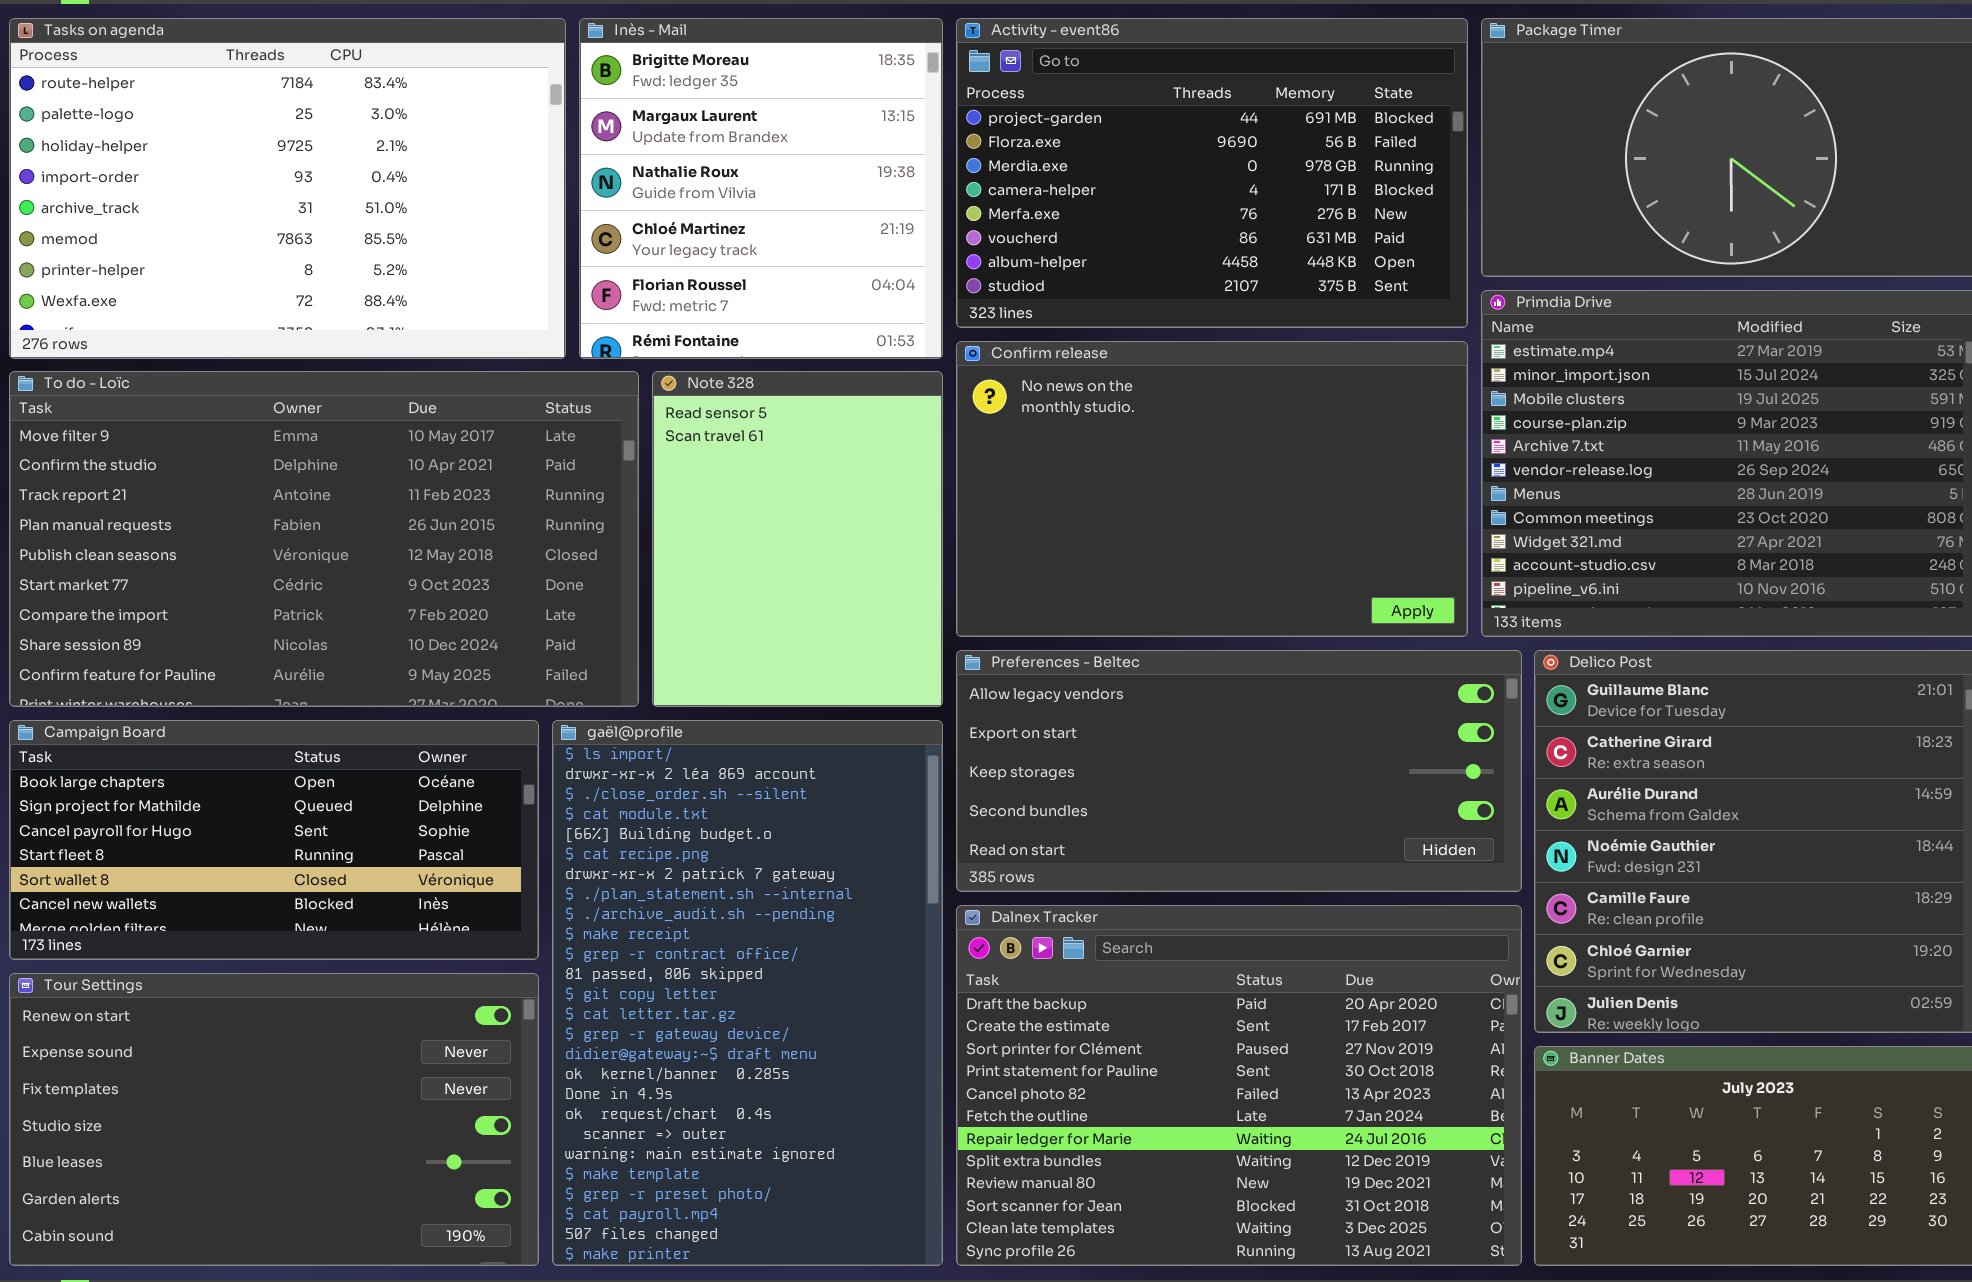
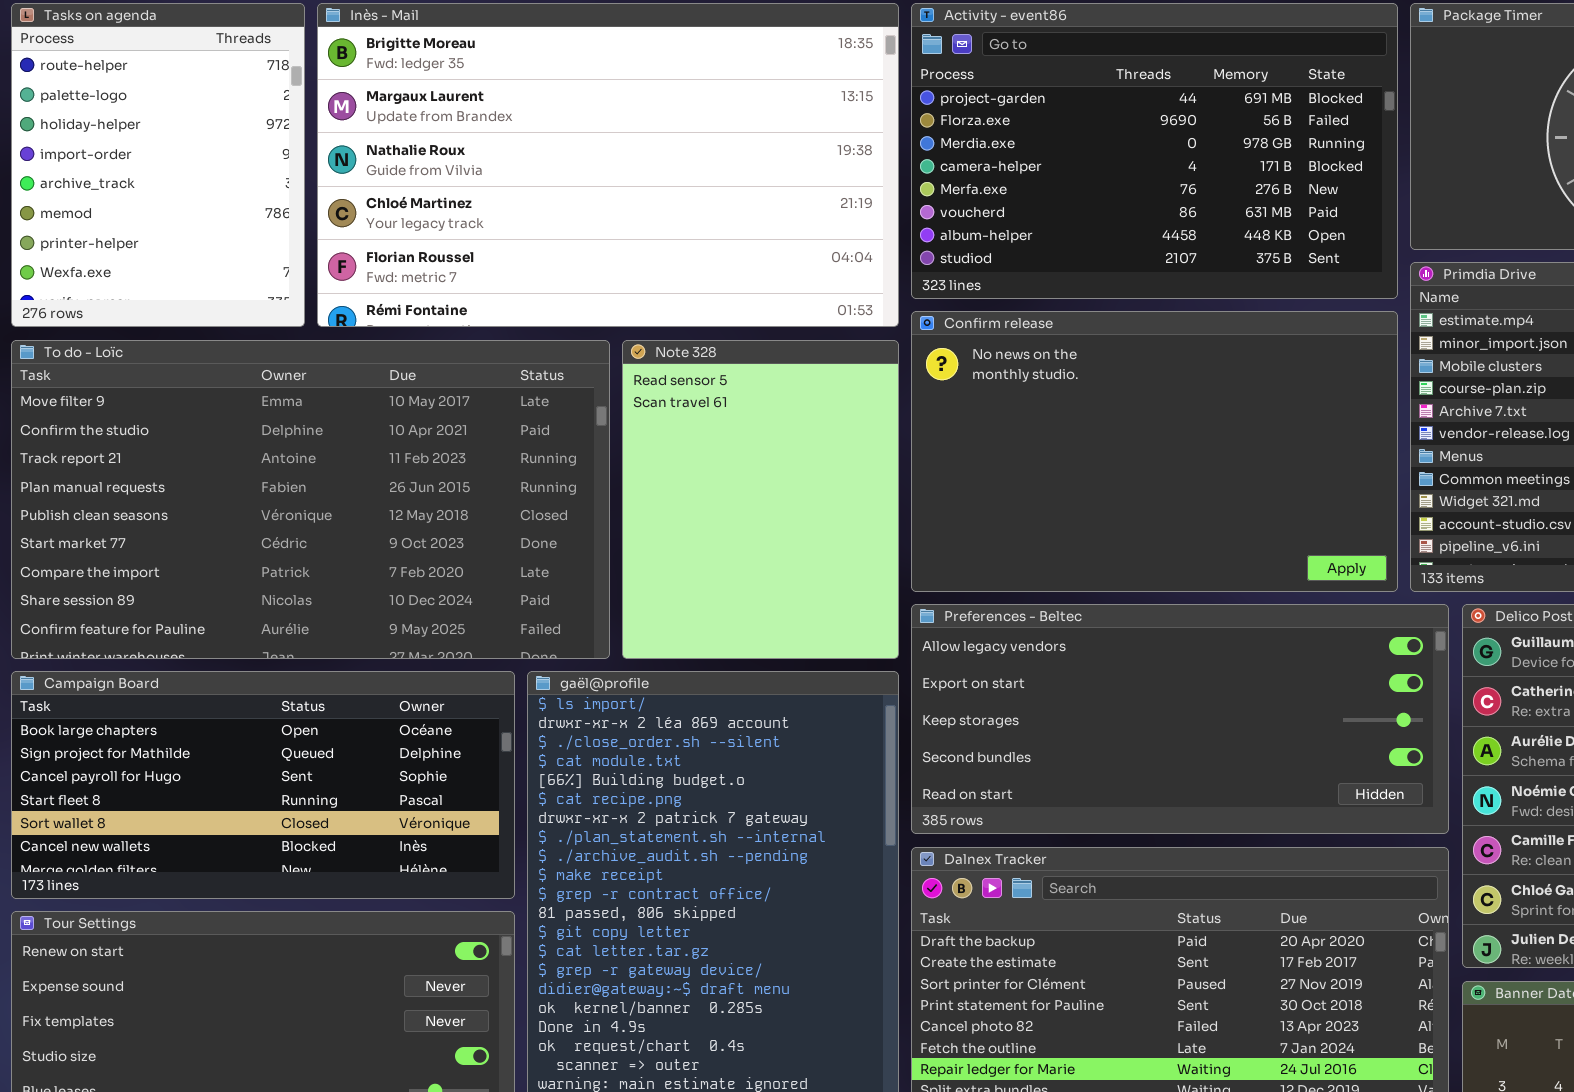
Tasks on agenda: [9,18,566,359] -> [11,3,305,327], resized
Inès - Mail: [579,18,943,359] -> [317,3,899,327], resized

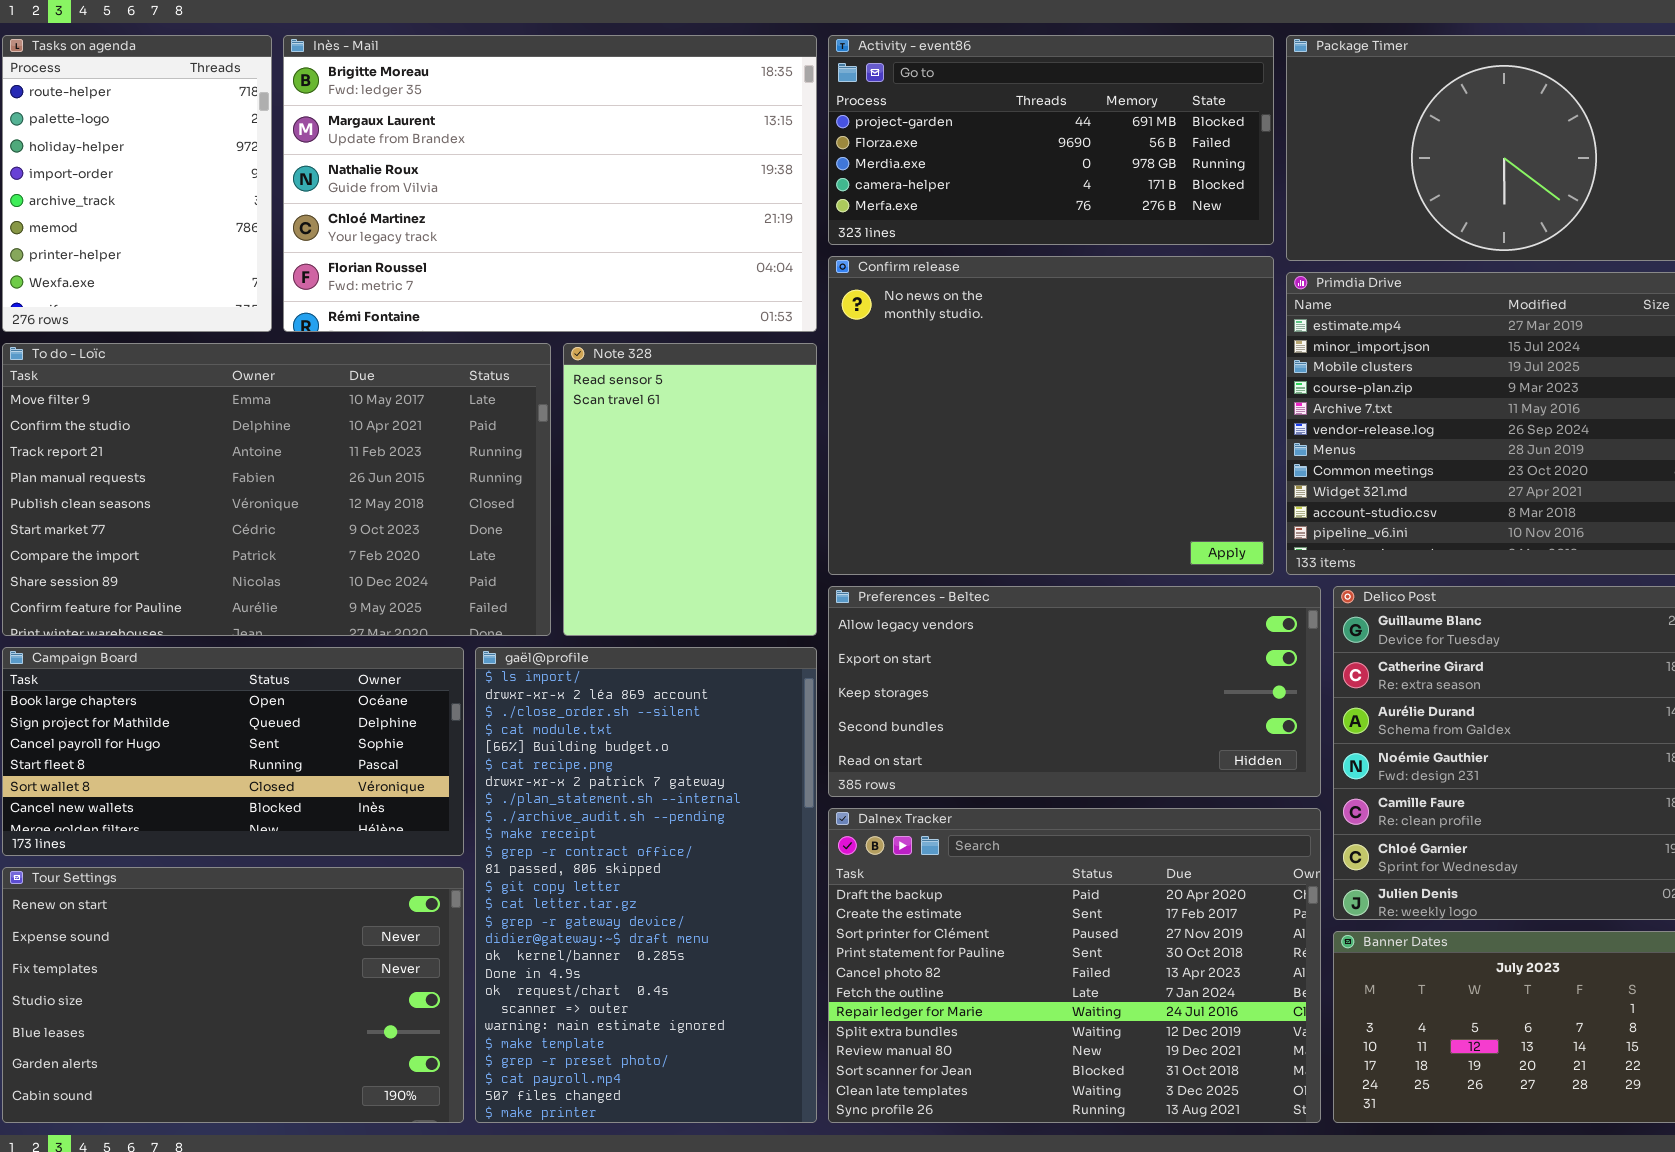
Activity - event86: [911,3,1398,299] -> [828,35,1274,245], resized
Confirm release: [911,311,1398,592] -> [828,256,1274,575], resized

